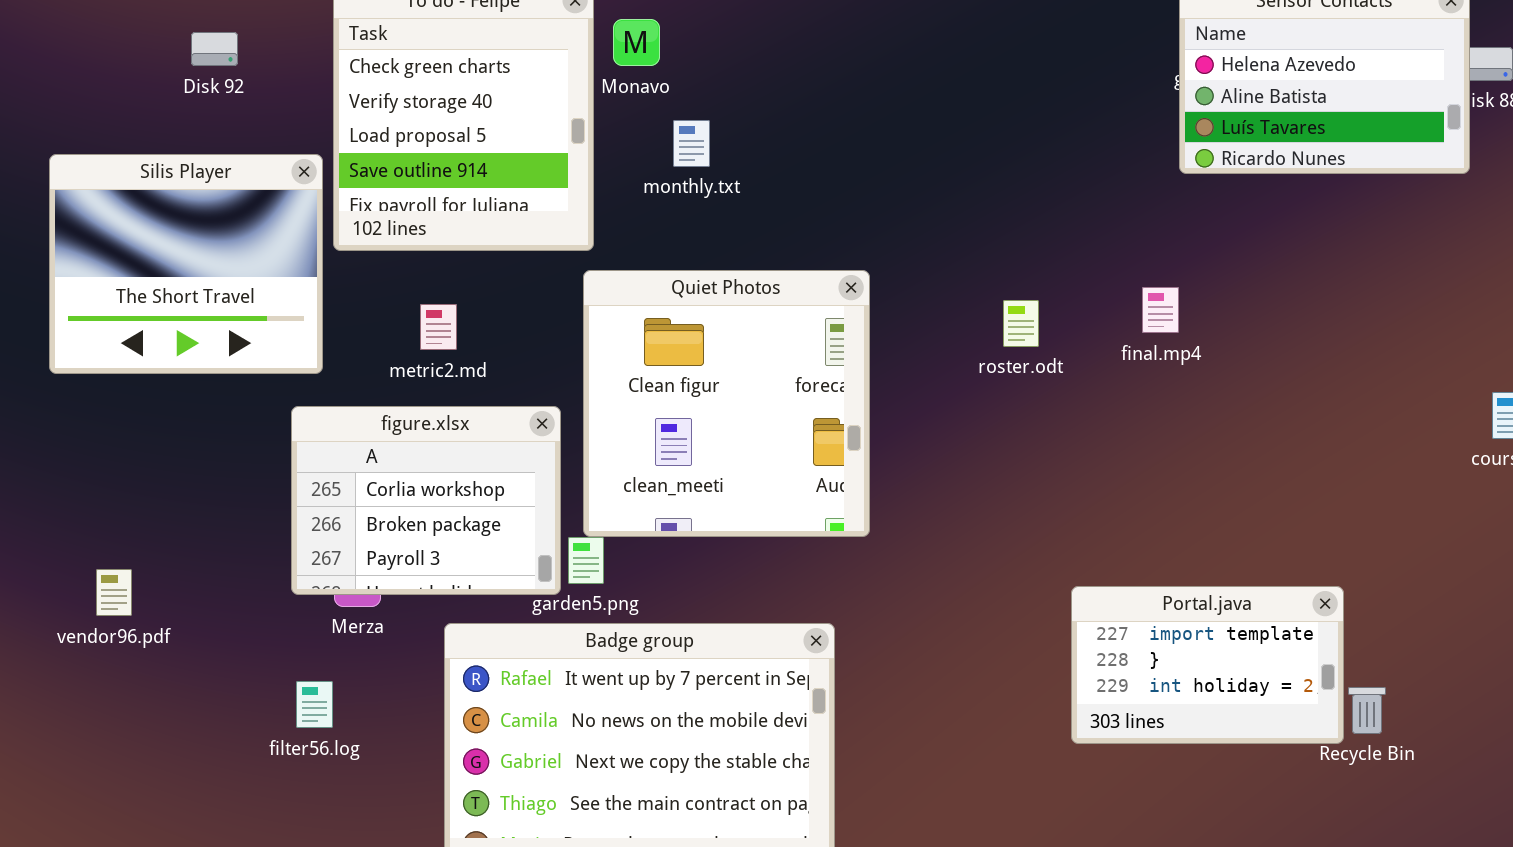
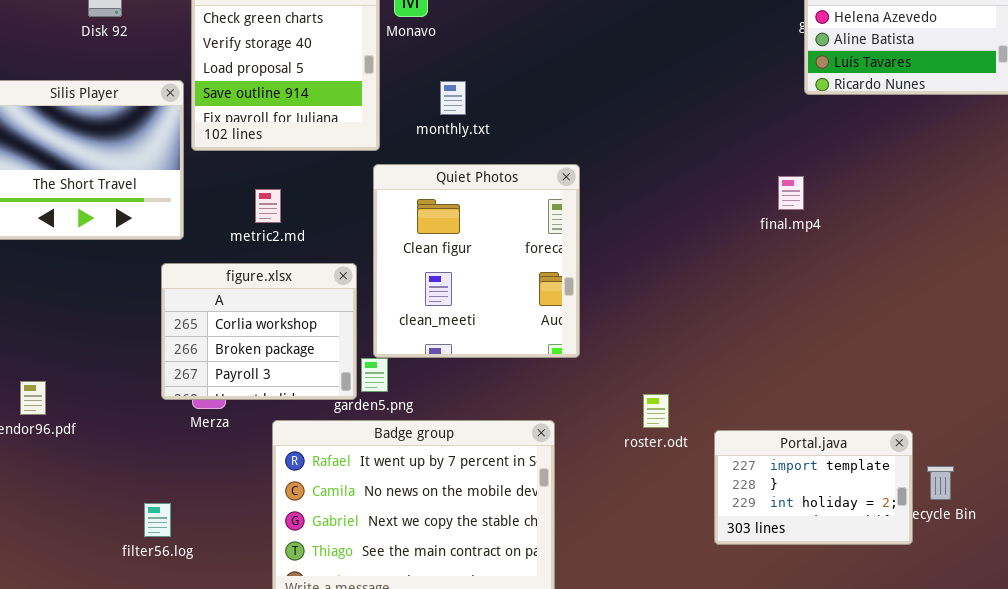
monthly.txt: [673,120,710,167] -> [440,81,466,115], moved
roster.odt: [1003,300,1039,347] -> [643,394,669,428], moved
Portal.java: [1071,586,1344,744] -> [714,430,913,545], moved
filter56.log: [296,681,333,728] -> [144,503,171,537], moved

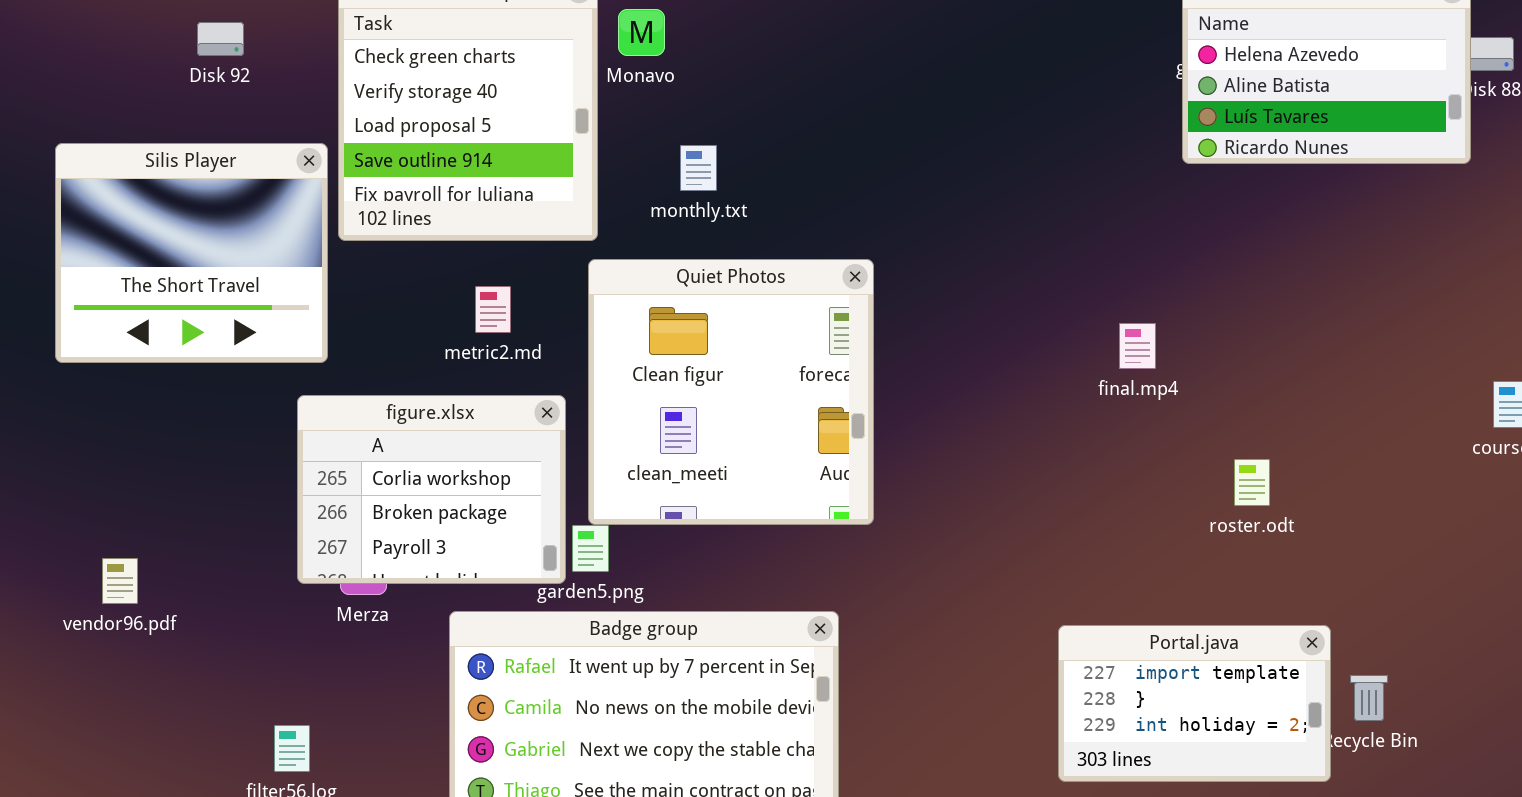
final.mp4: [778,176,804,210] -> [1119,323,1156,369], moved
metric2.md: [255,189,281,223] -> [475,286,511,333], moved
roster.odt: [643,394,669,428] -> [1234,459,1270,506], moved

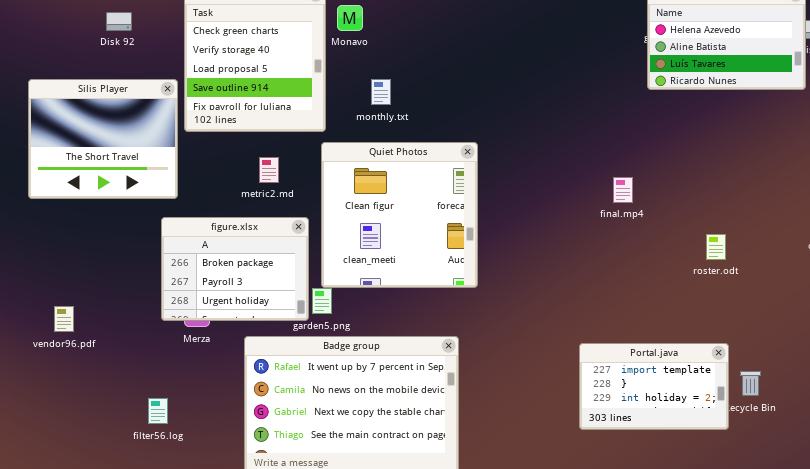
figure.xlsx: [297,395,566,584] -> [161,217,309,321], scrolled down 1 row
roster.odt: [1234,459,1270,506] -> [706,234,726,260], moved

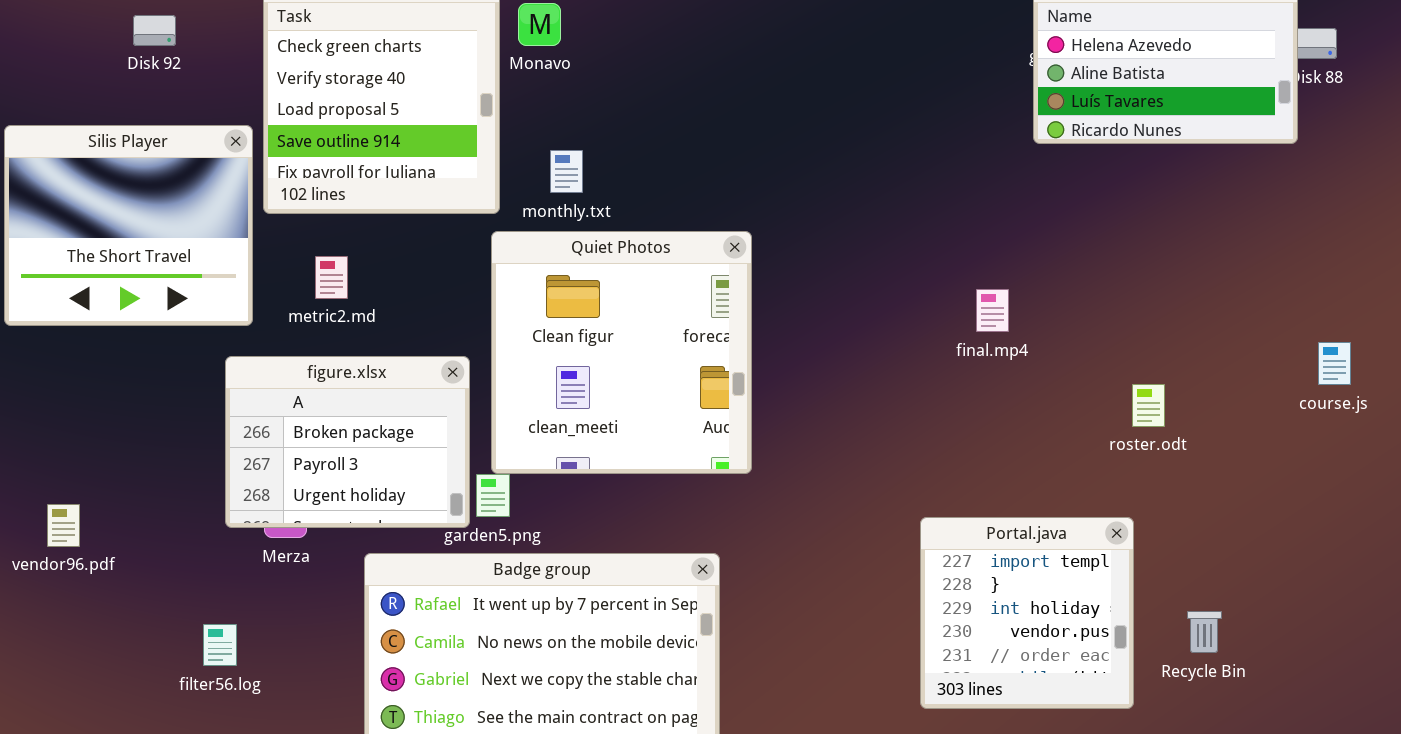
monthly.txt: [371,79,391,105] -> [550,150,583,193], moved
metric2.md: [259,157,279,183] -> [315,256,348,299], moved
Portal.java: [579,343,729,430] -> [920,517,1134,709], resized
filter56.log: [148,398,168,424] -> [203,624,237,666], moved

